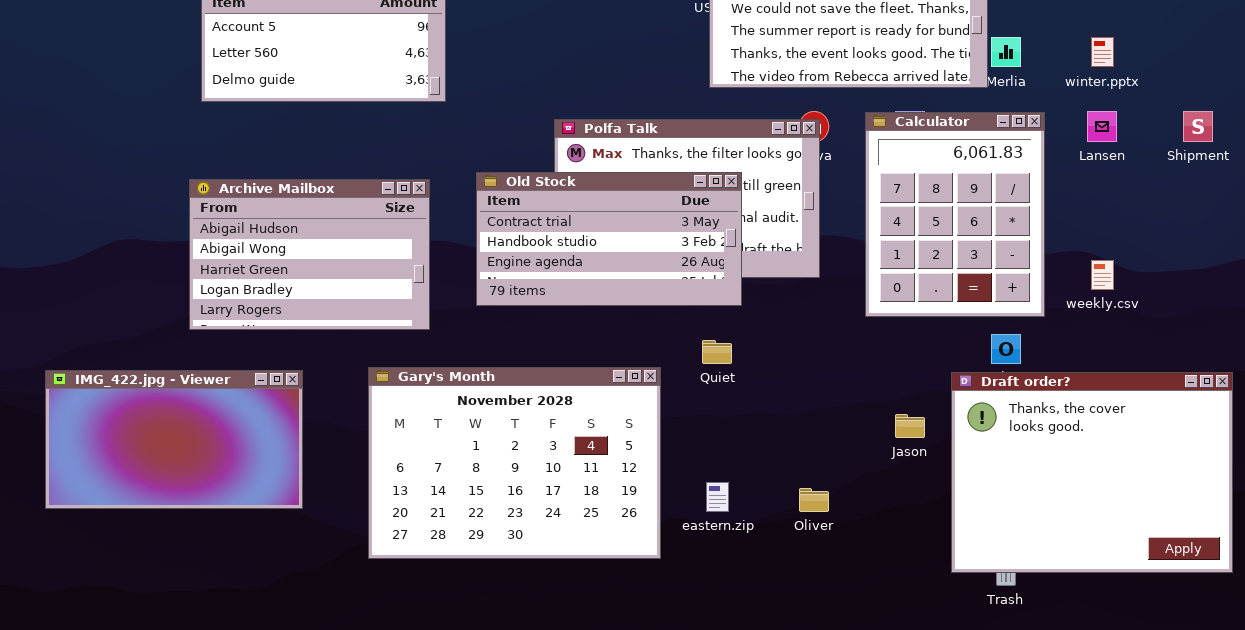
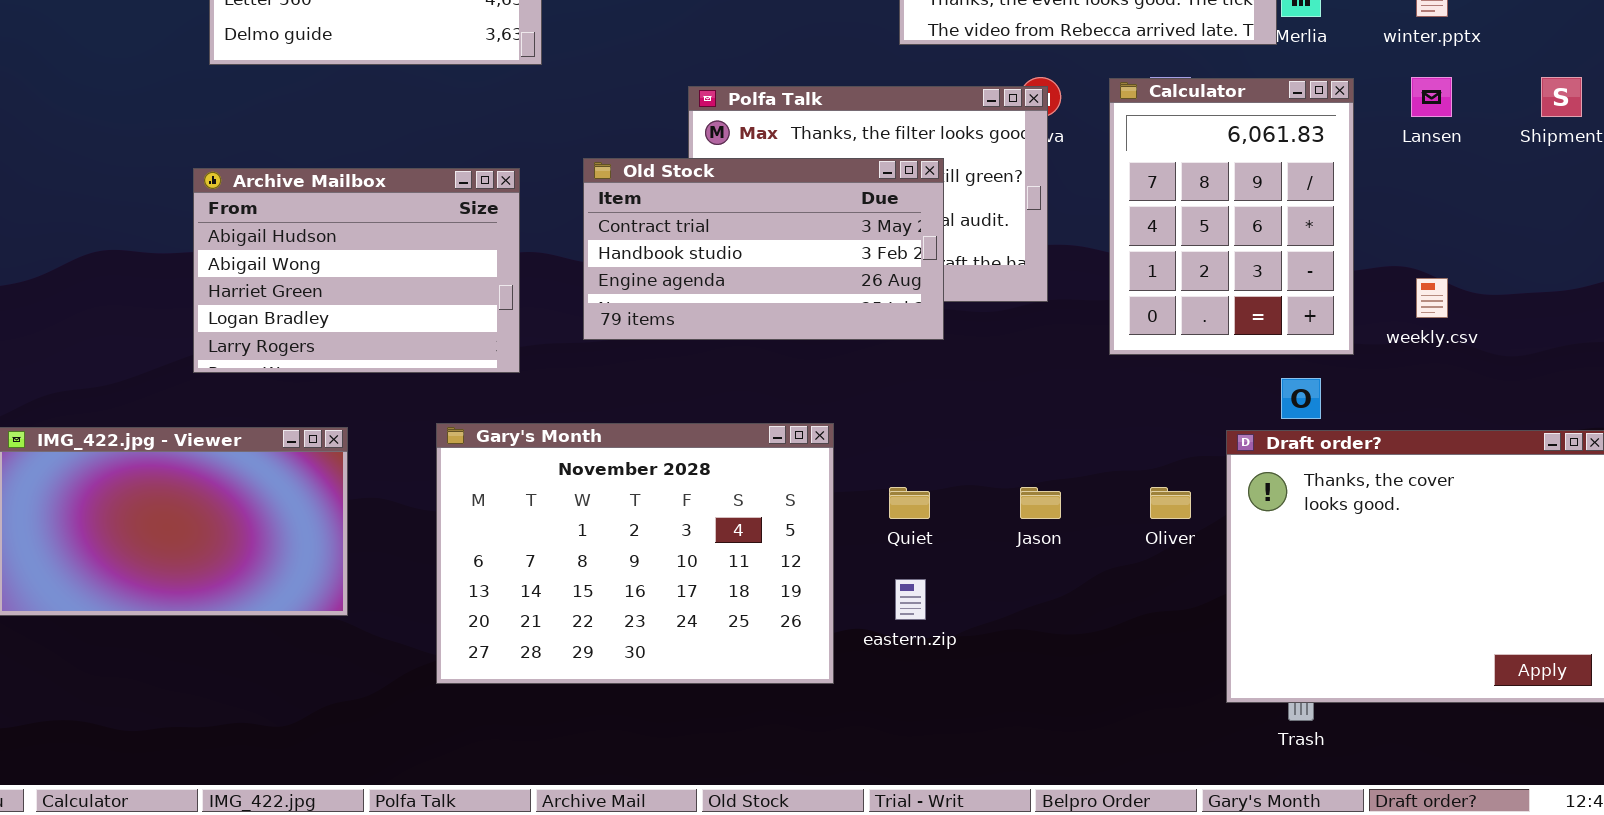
Quiet: [702,340,732,364] -> [889,487,930,519], moved
Jason: [895,414,925,438] -> [1020,487,1061,519], moved
Oliver: [799,488,829,512] -> [1150,487,1191,519], moved

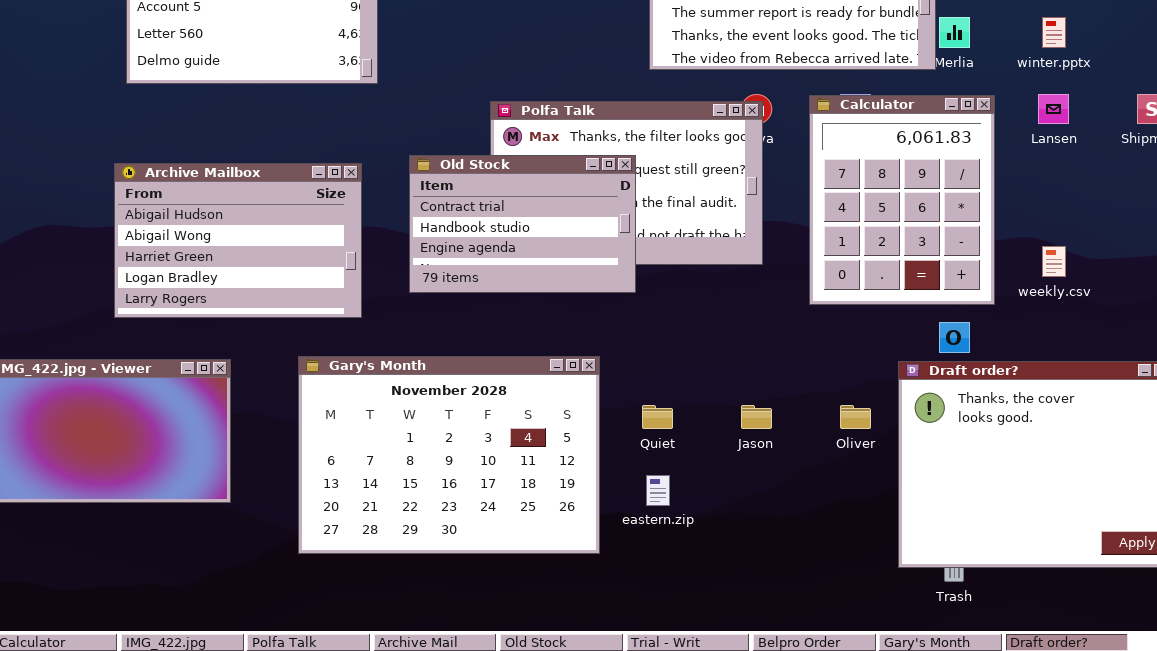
Old Stock: [583,158,944,340] -> [409,155,636,293], resized

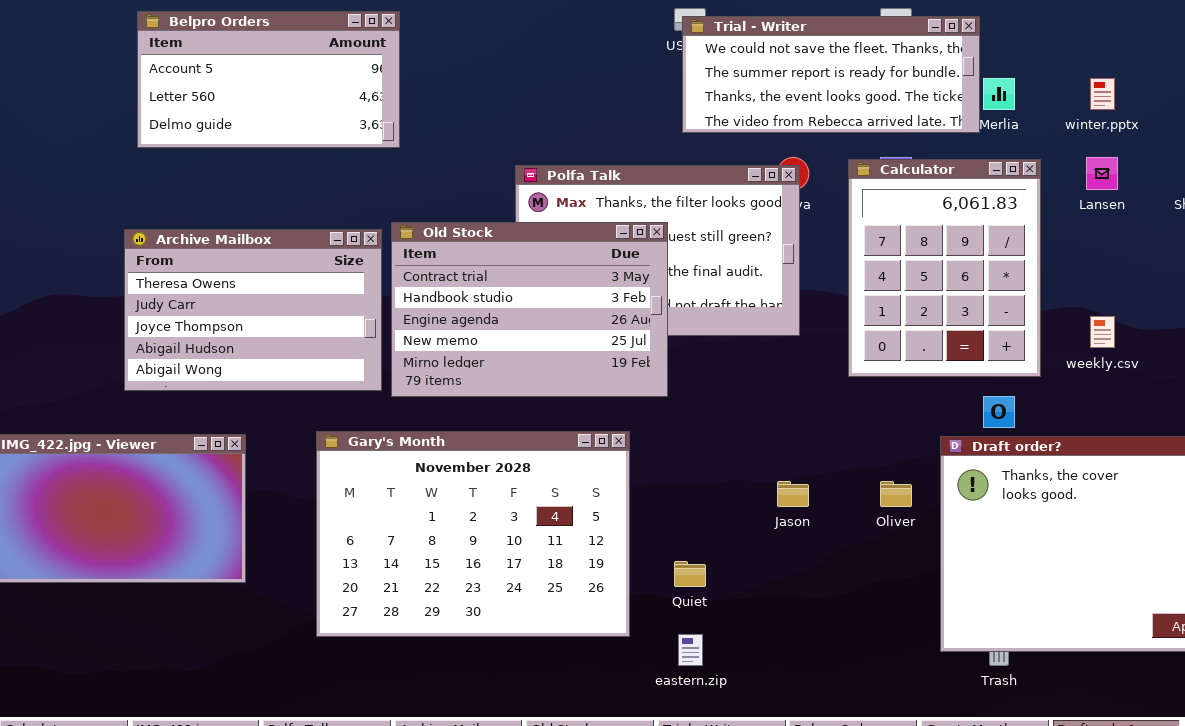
Old Stock: [409,155,636,293] -> [391,222,668,397], resized
Archive Mailbox: [114,163,362,318] -> [124,229,382,391], scrolled up 3 rows
Quiet: [642,405,673,429] -> [674,561,706,587], moved
eastern.zip: [646,475,670,506] -> [678,634,703,666], moved

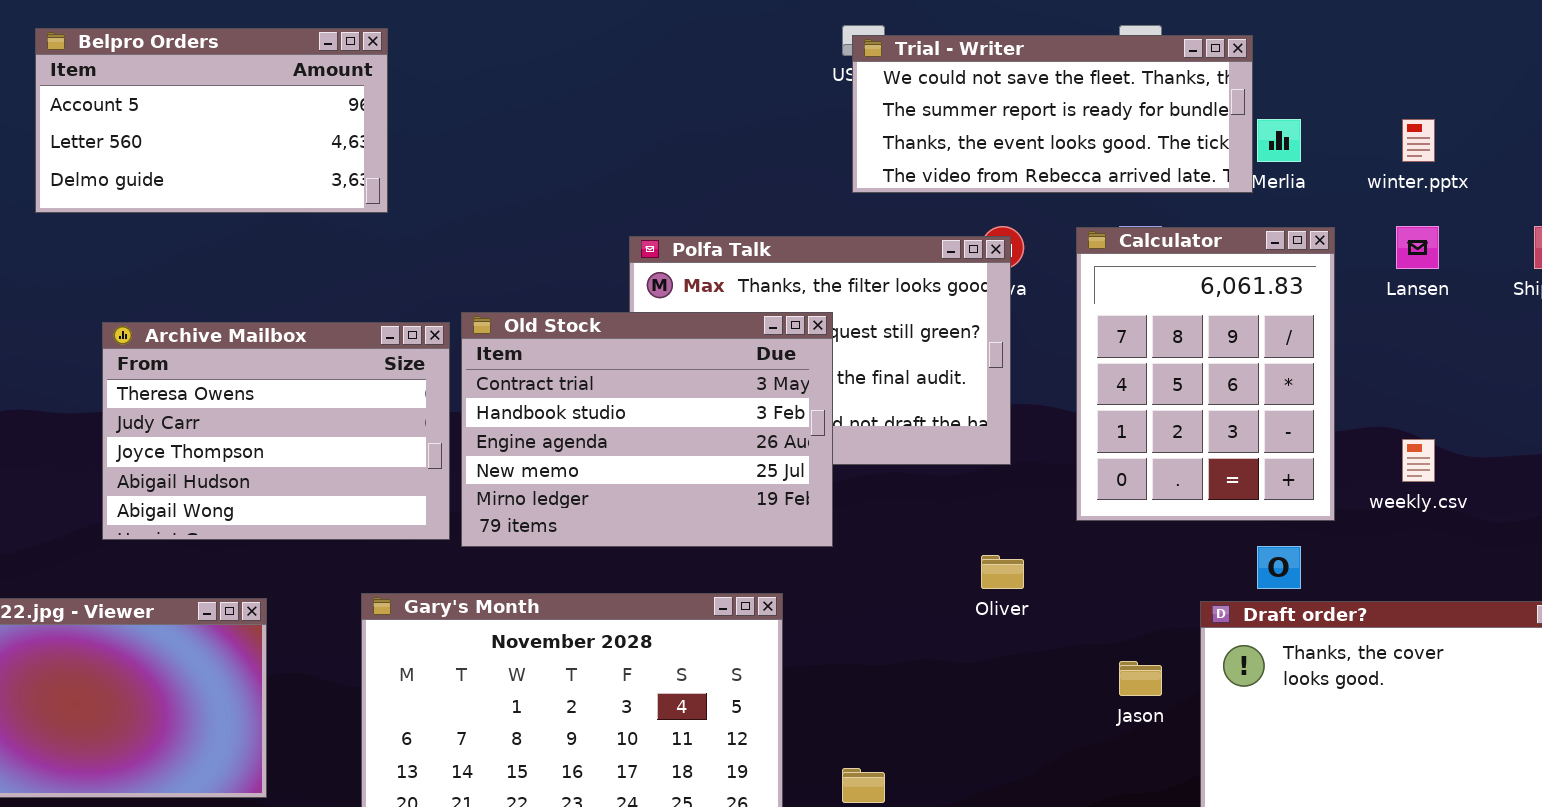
Belpro Orders: [137,11,400,148] -> [35,28,388,213], moved
Jason: [777,481,809,507] -> [1119,661,1162,696], moved
Oliver: [880,481,912,507] -> [981,555,1024,589], moved

